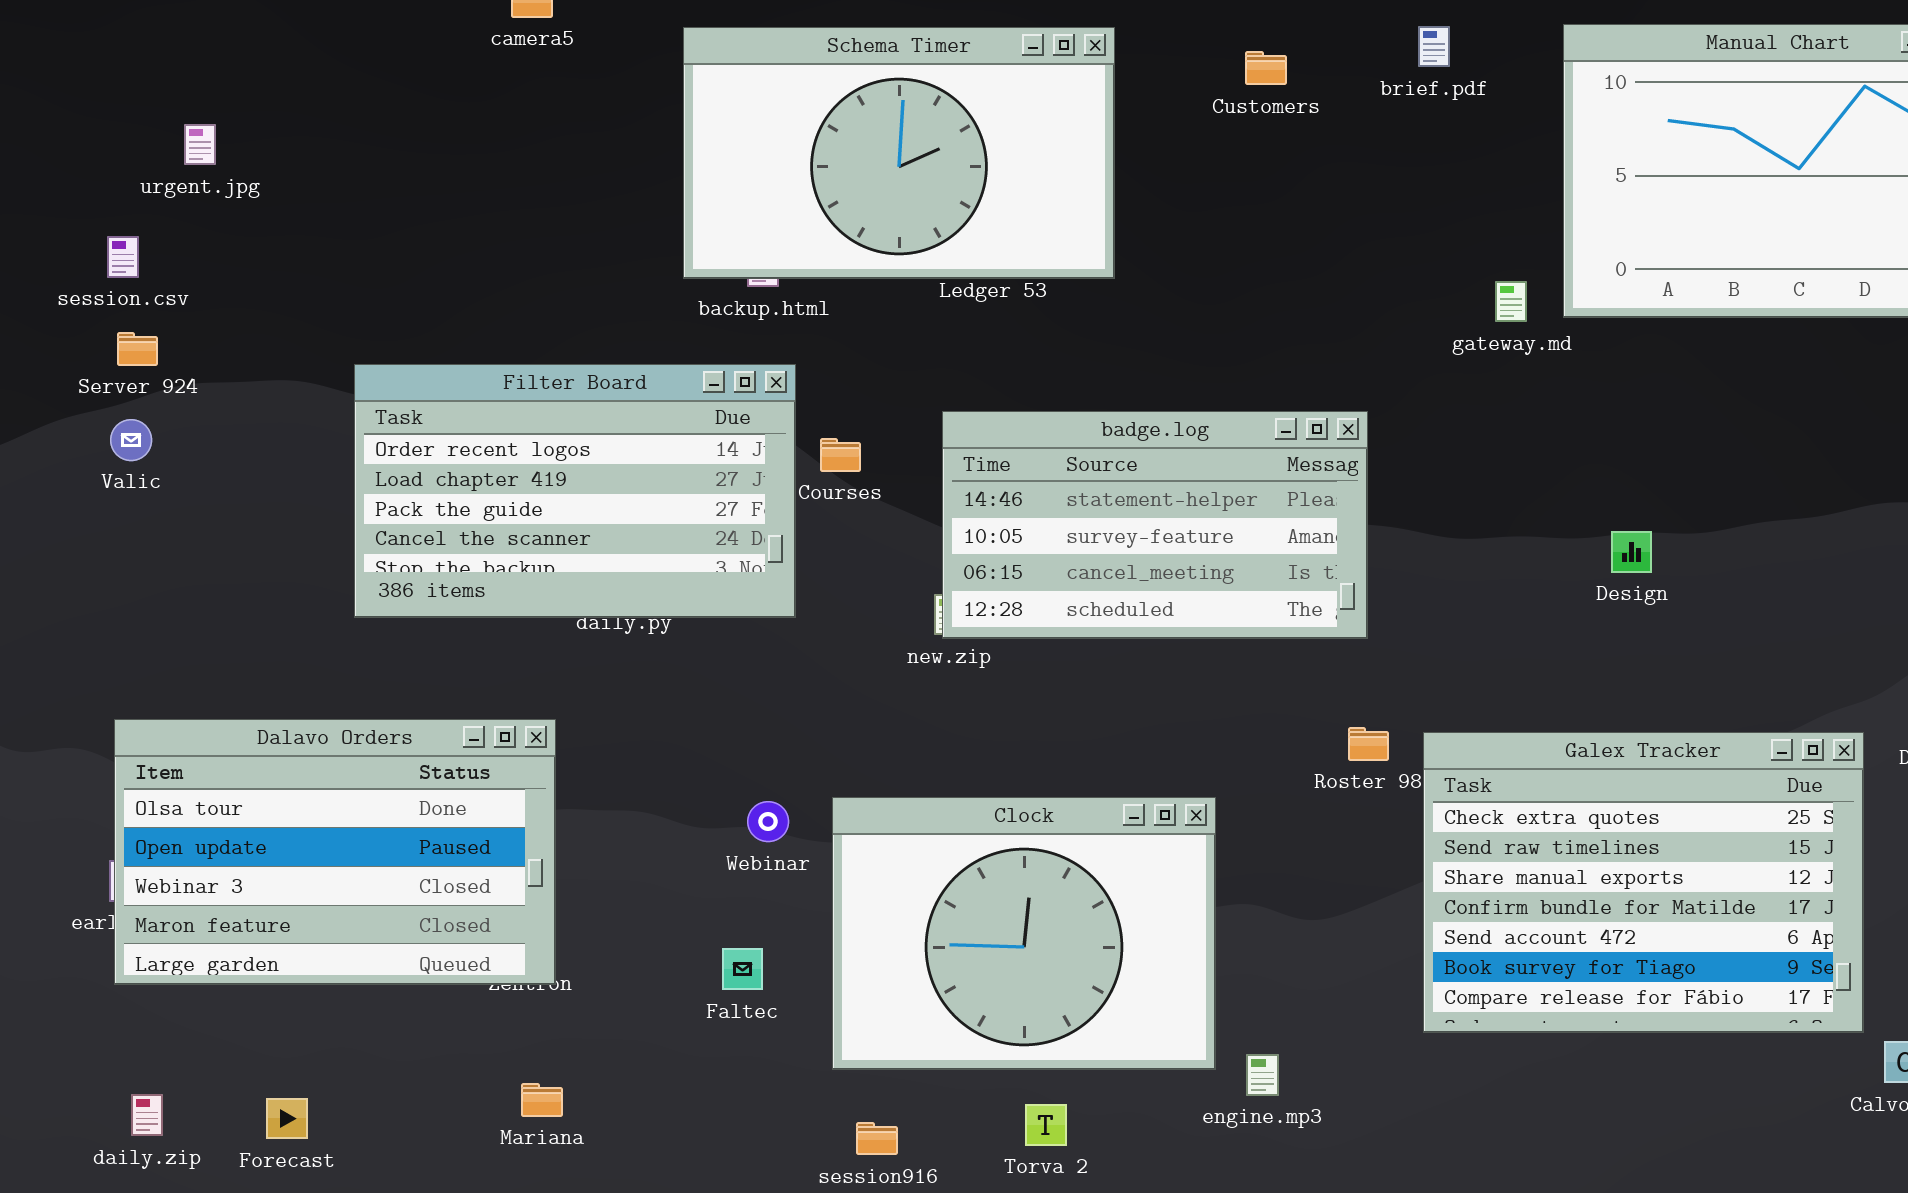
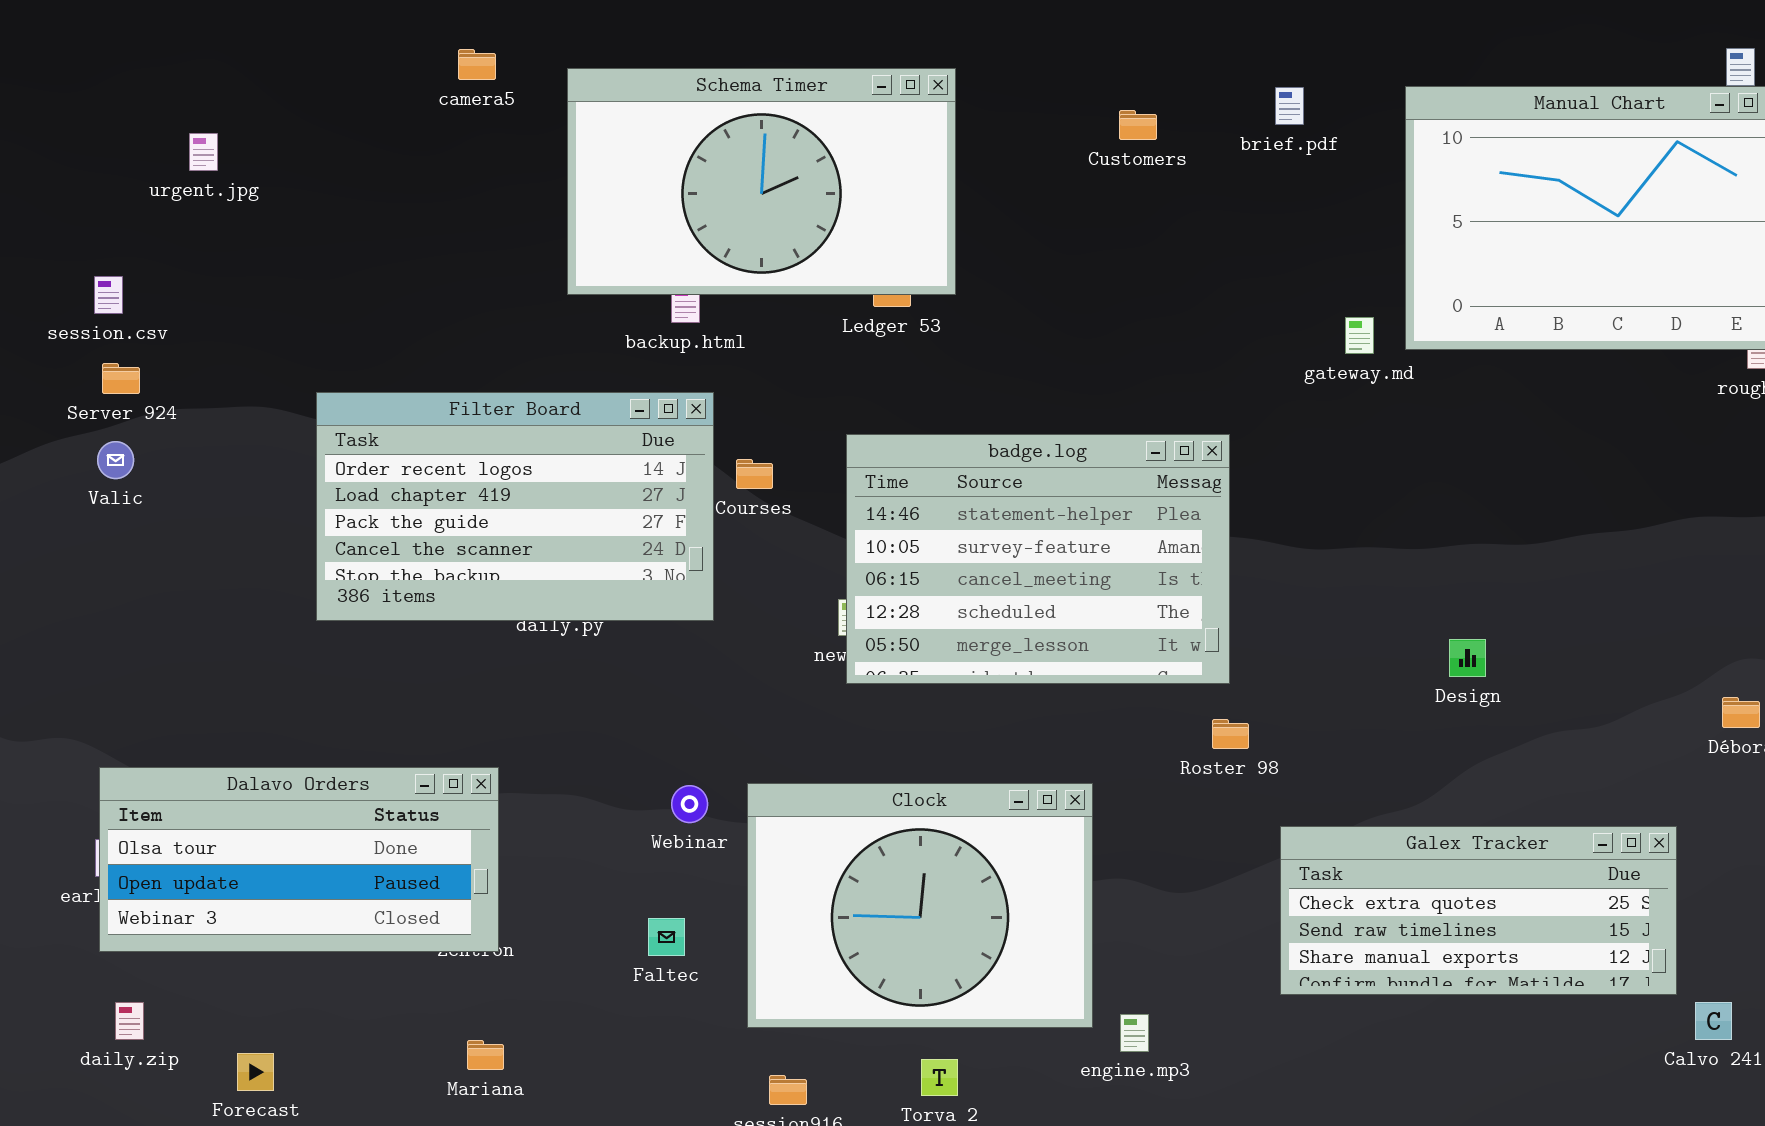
Schema Timer: [683,27,1115,279] -> [567,68,956,295], moved
urgent.jpg: [184,124,216,165] -> [189,133,218,171], moved
badge.log: [942,411,1368,639] -> [846,434,1230,684], resized
Design: [1611,531,1652,573] -> [1449,639,1486,677], moved
Dalavo Orders: [114,719,556,985] -> [99,767,499,952], resized
Galex Tracker: [1423,732,1864,1033] -> [1280,826,1677,995], resized
daily.zip: [131,1094,163,1136] -> [115,1002,144,1040], moved

